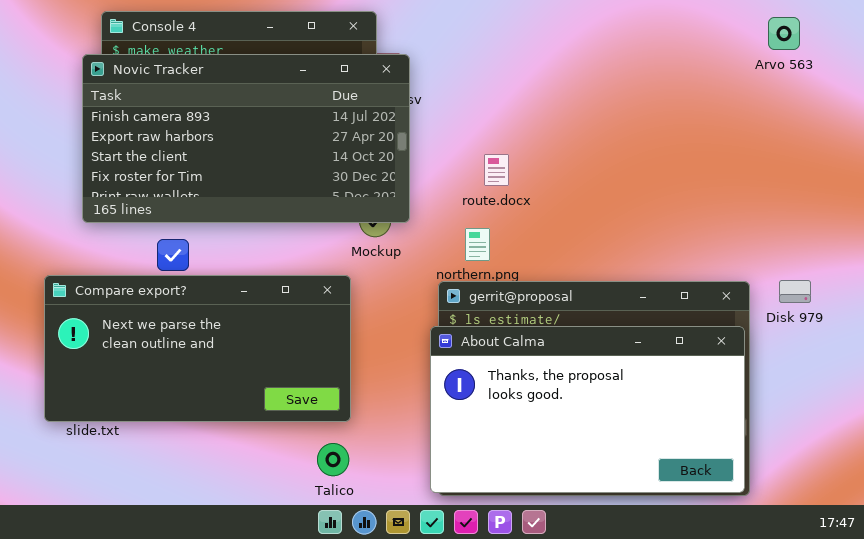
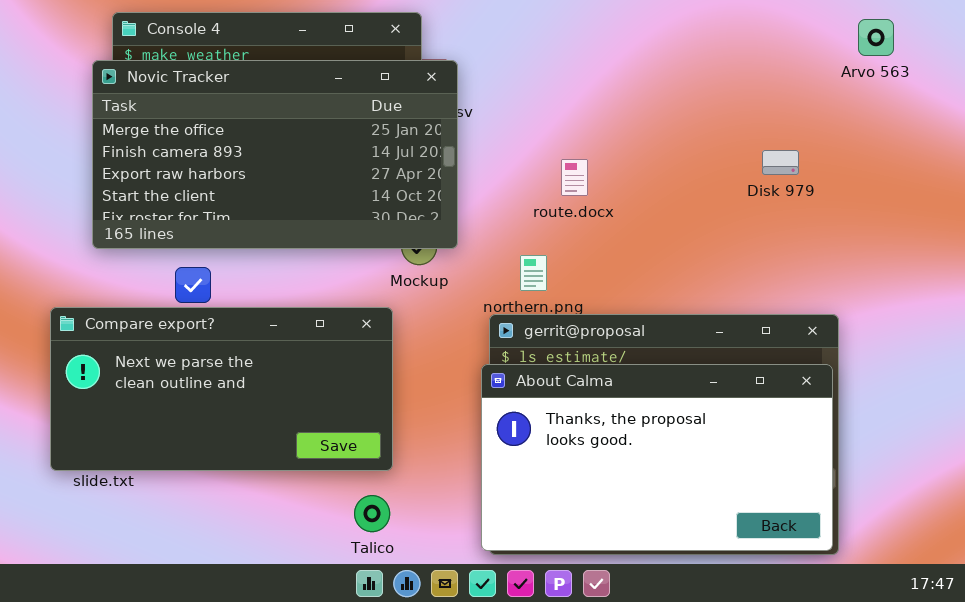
Novic Tracker: [82,54,410,223] -> [92,60,458,249], scrolled up 1 row
route.docx: [484,154,509,186] -> [561,159,588,196], moved
Disk 979: [779,280,811,303] -> [762,150,799,175], moved

